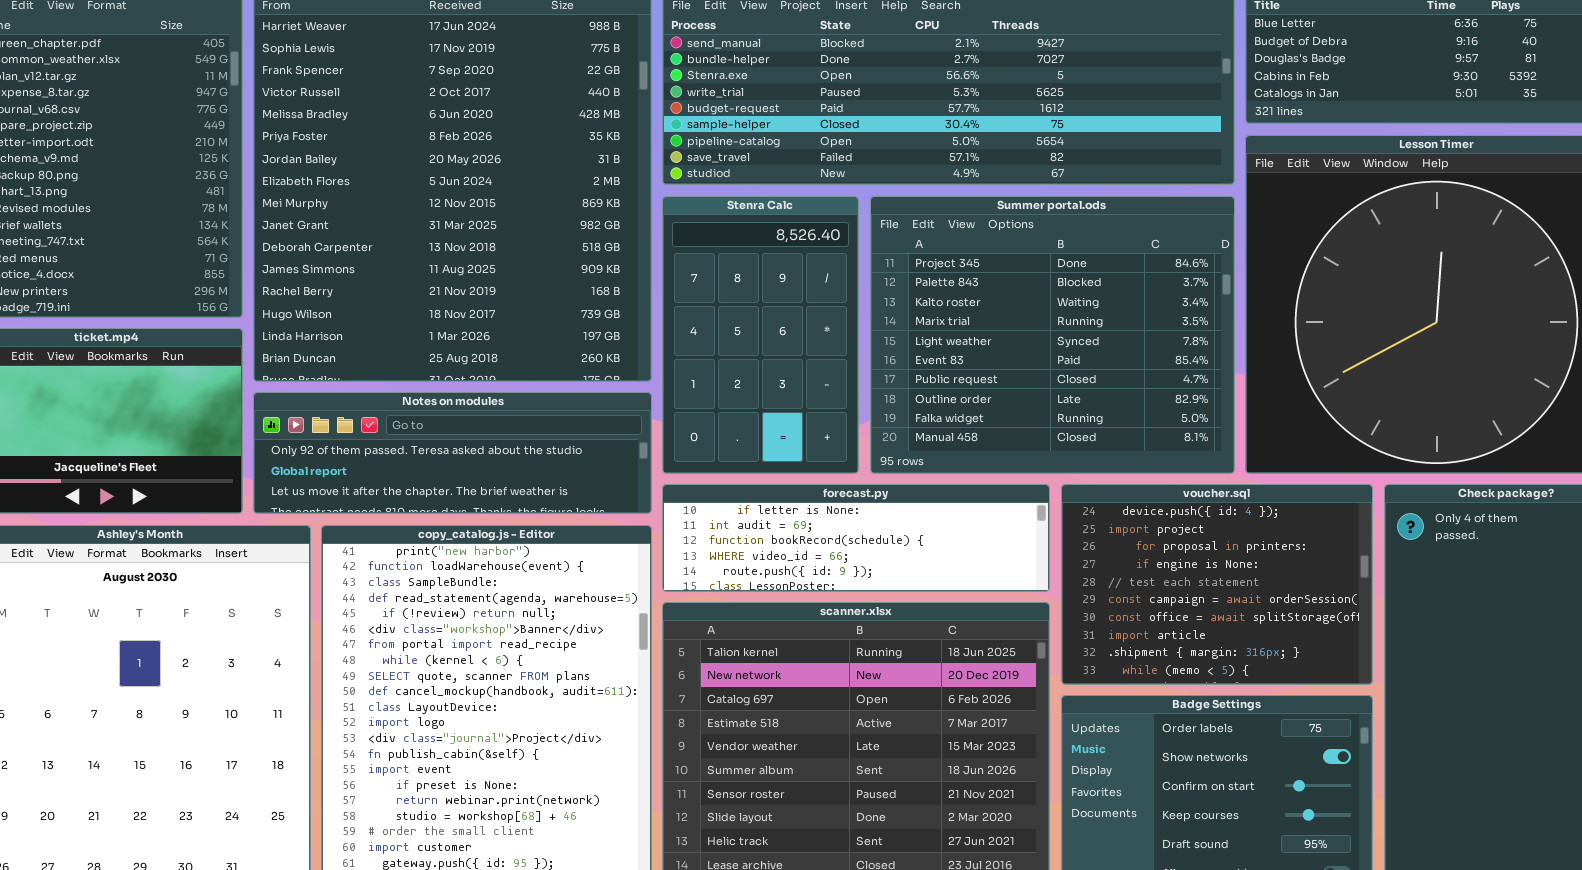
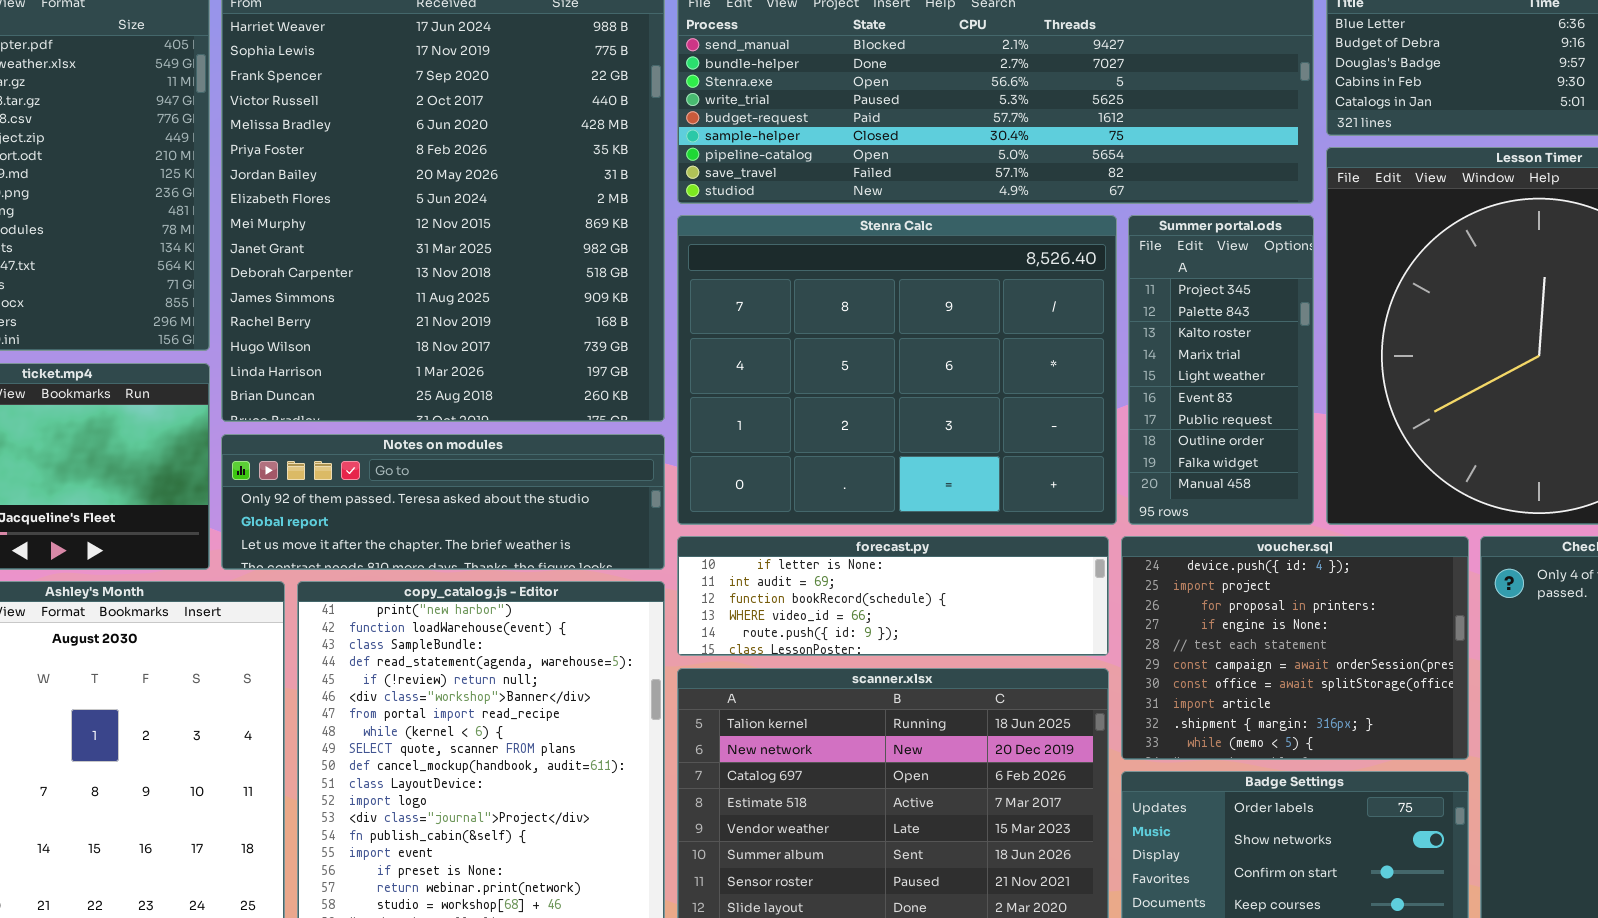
Stenra Calc: [662,196,859,474] -> [677,215,1117,525], resized
Summer portal.ods: [870,196,1235,474] -> [1128,215,1314,525], resized

